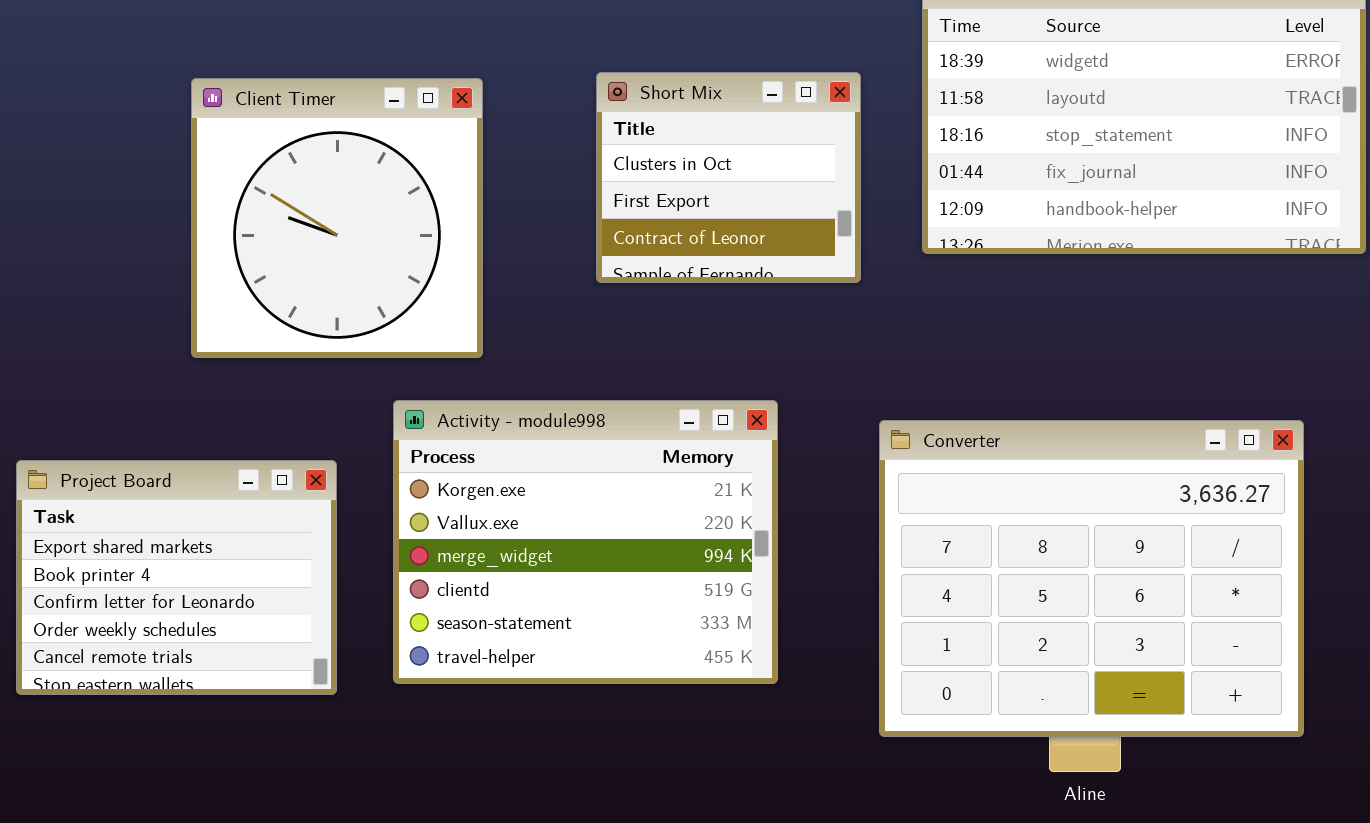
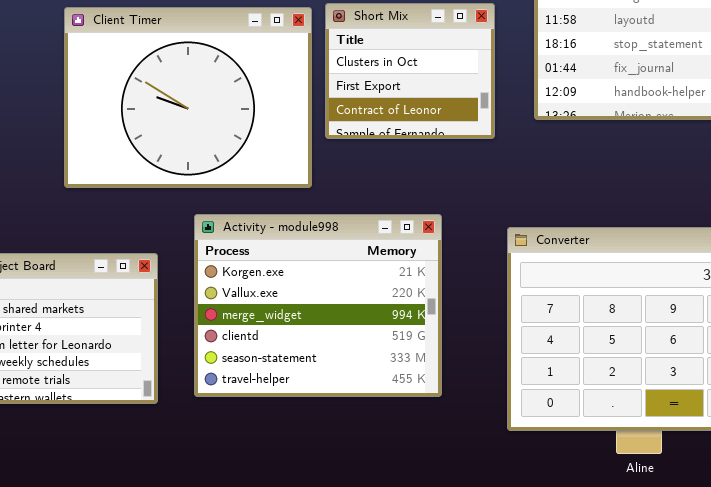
Client Timer: [191,78,483,358] -> [64,7,312,188], resized

